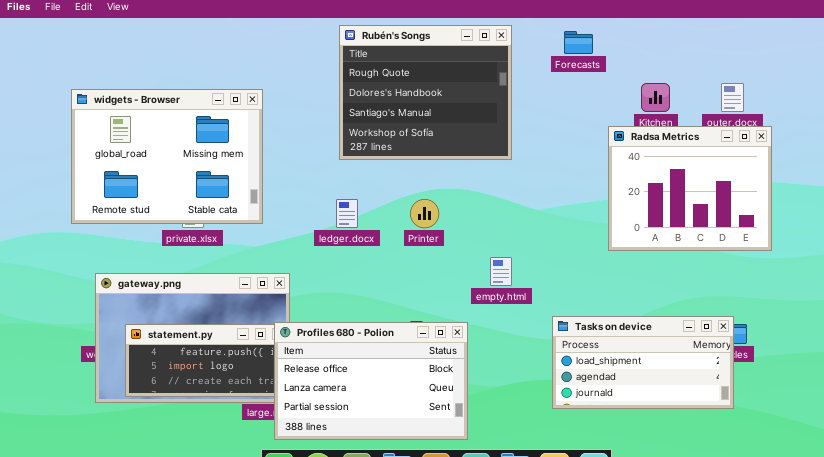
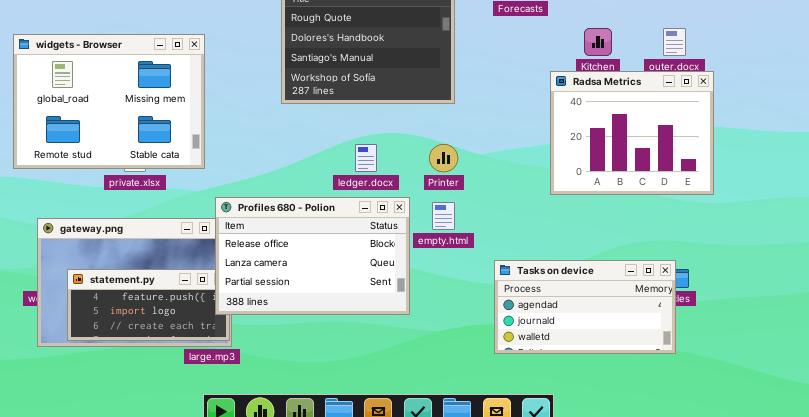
ledger.docx: [336,199,358,228] -> [355,144,377,172], moved
Printer: [410,199,439,228] -> [429,144,458,172], moved
Tasks on device: [552,316,734,409] -> [494,260,676,354], scrolled down 1 row
Profiles 680 - Polion: [274,322,468,440] -> [215,197,410,315], moved

